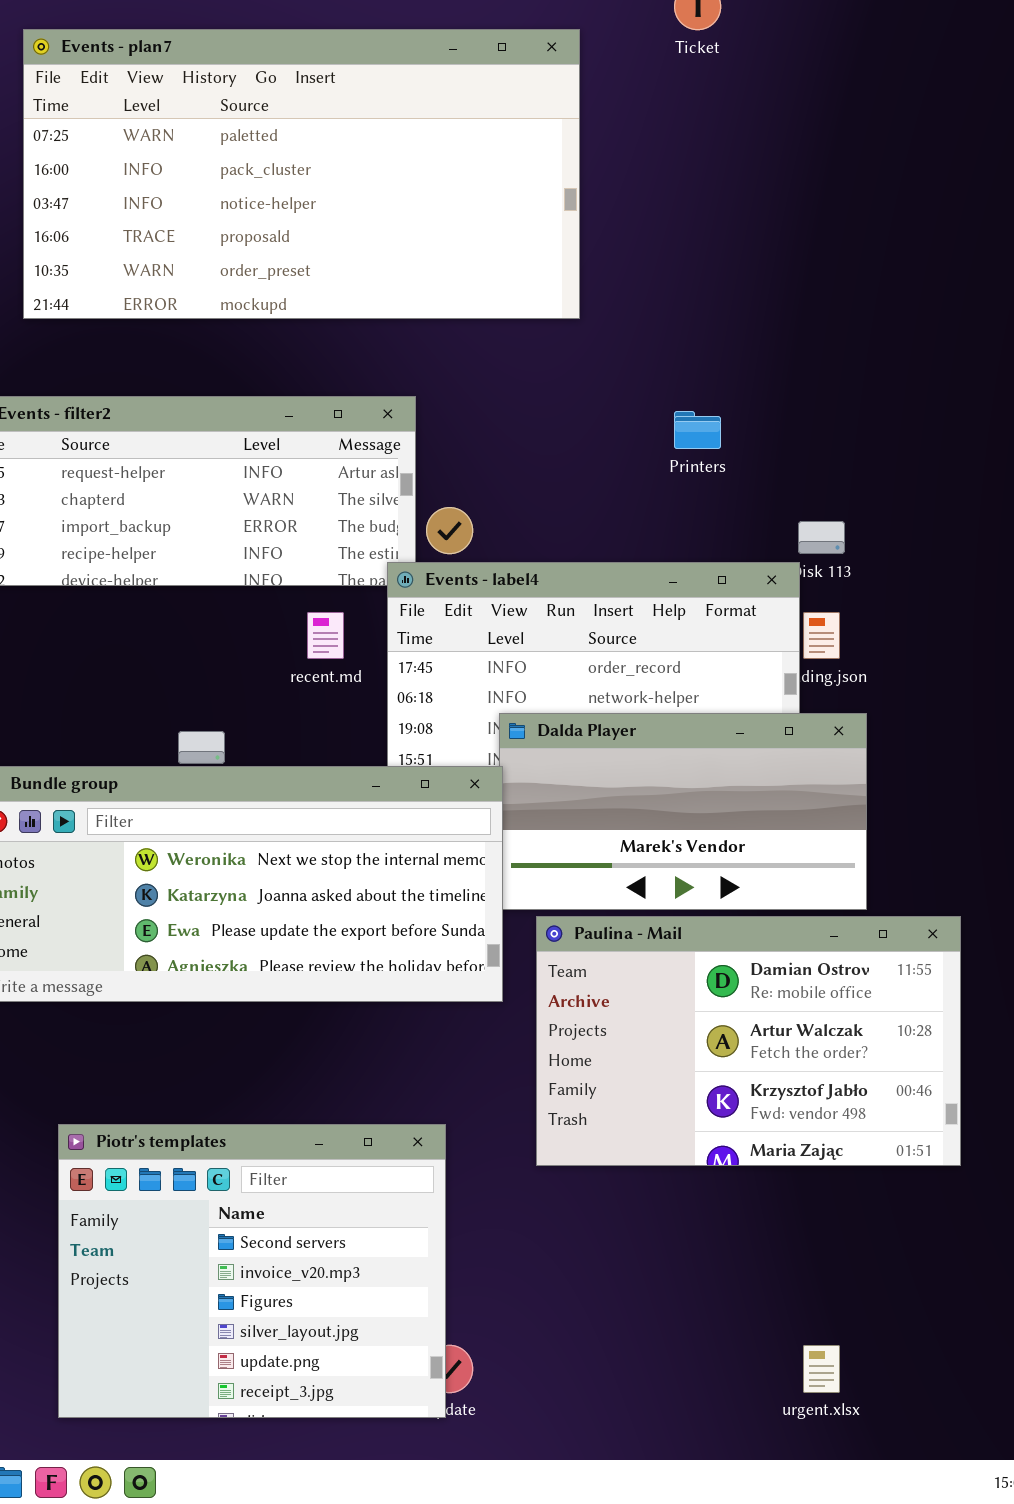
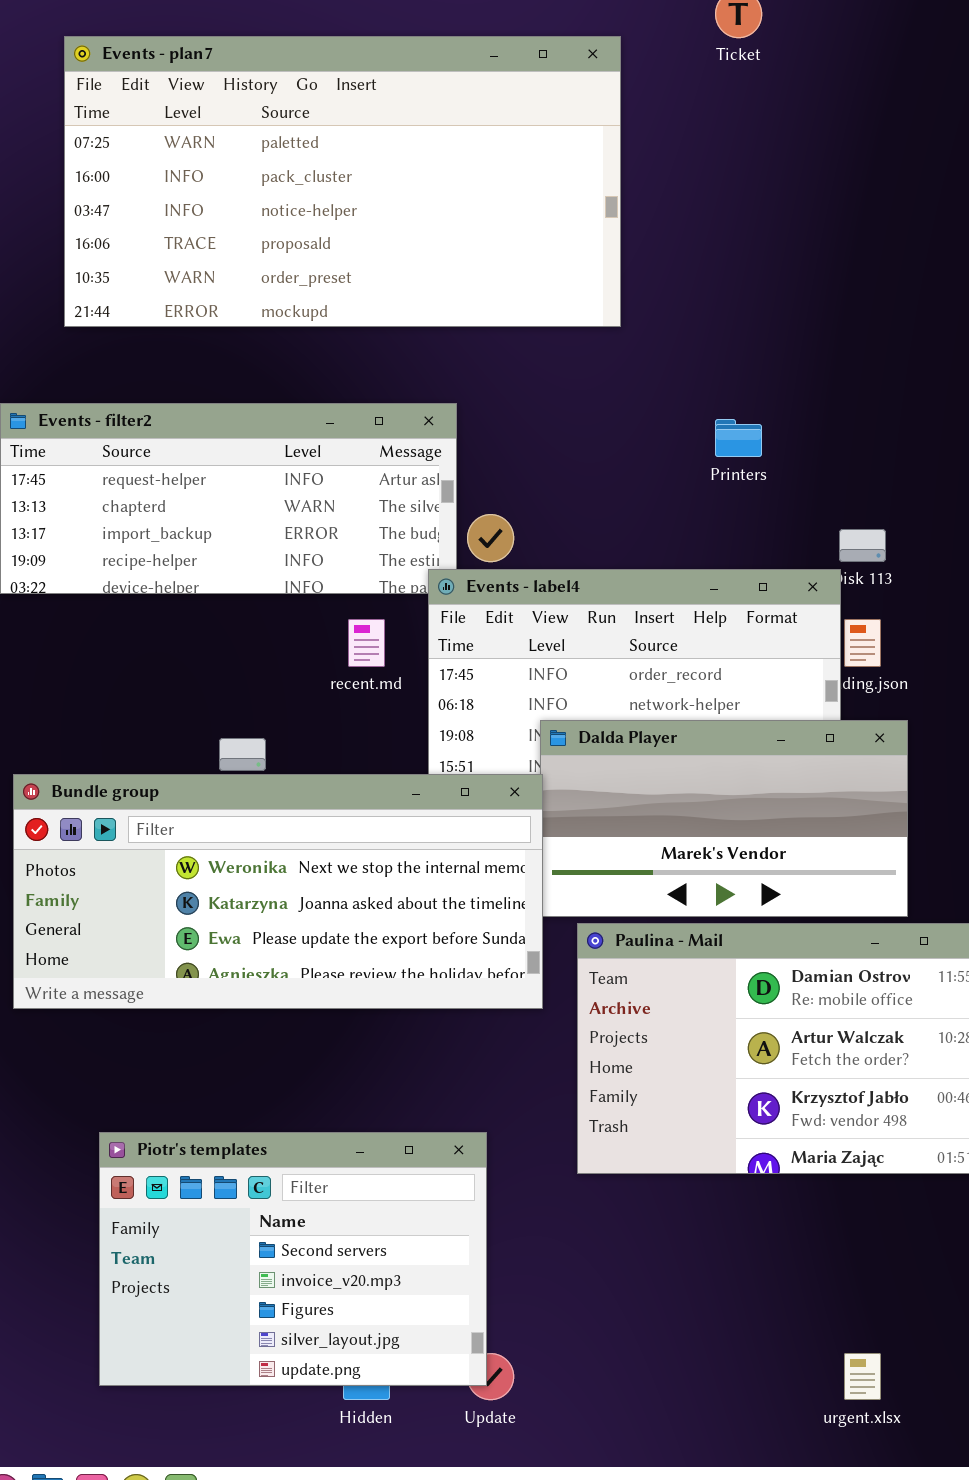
Piotr's templates: [58,1124,446,1418] -> [99,1132,487,1386], resized

